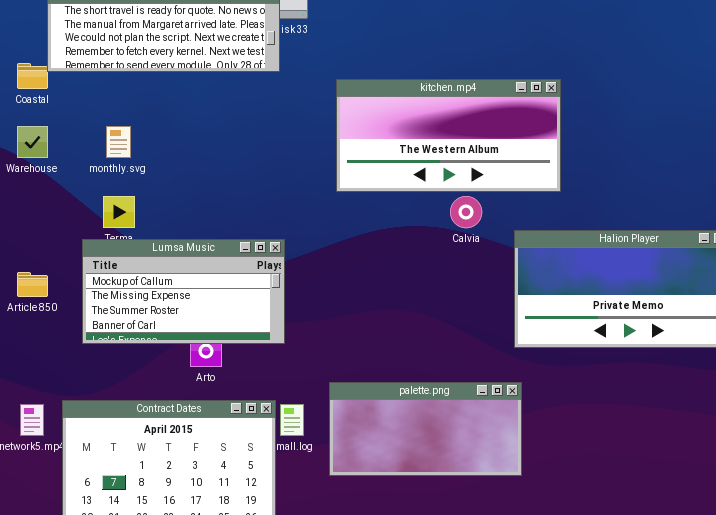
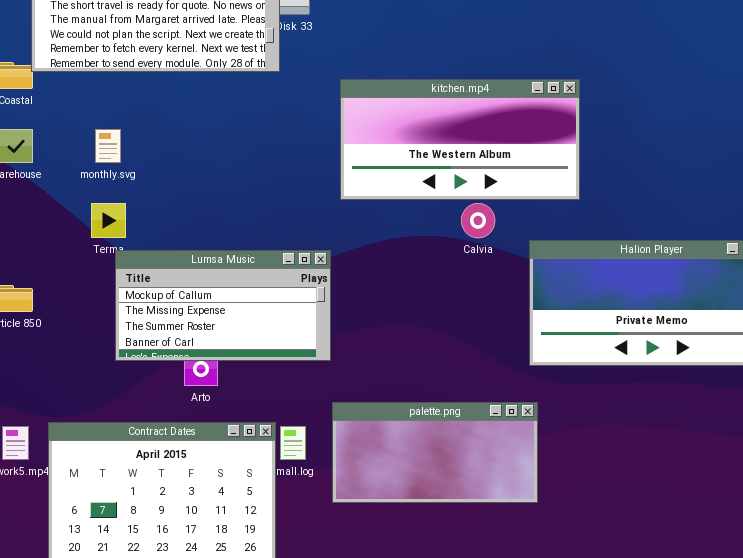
Lumsa Music: [82,239,285,344] -> [115,250,331,361], moved

